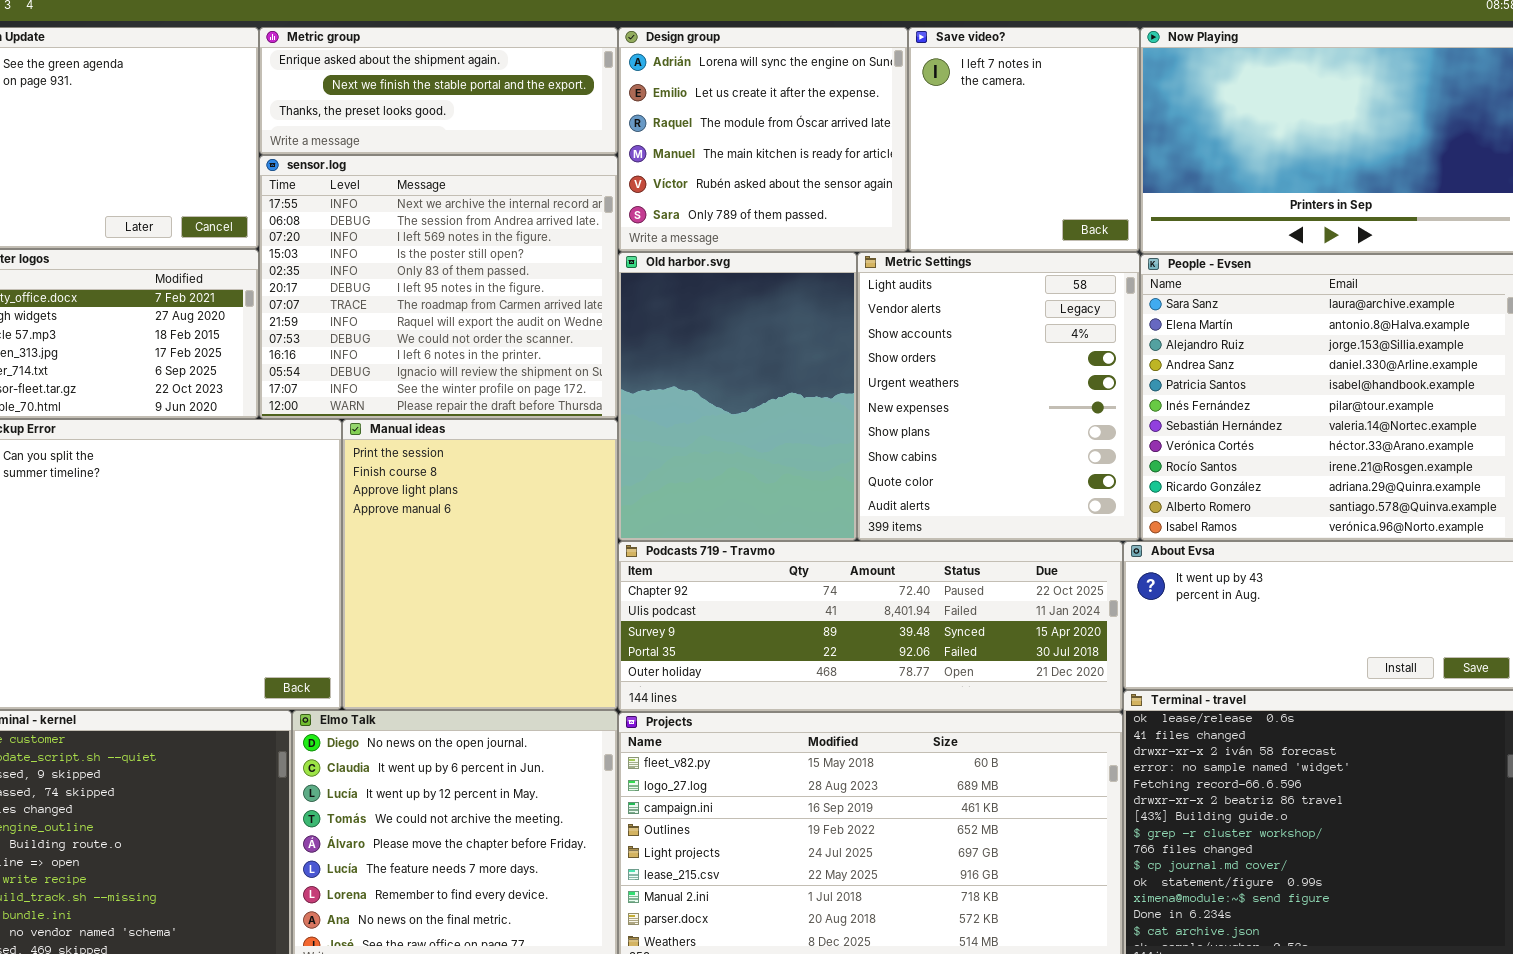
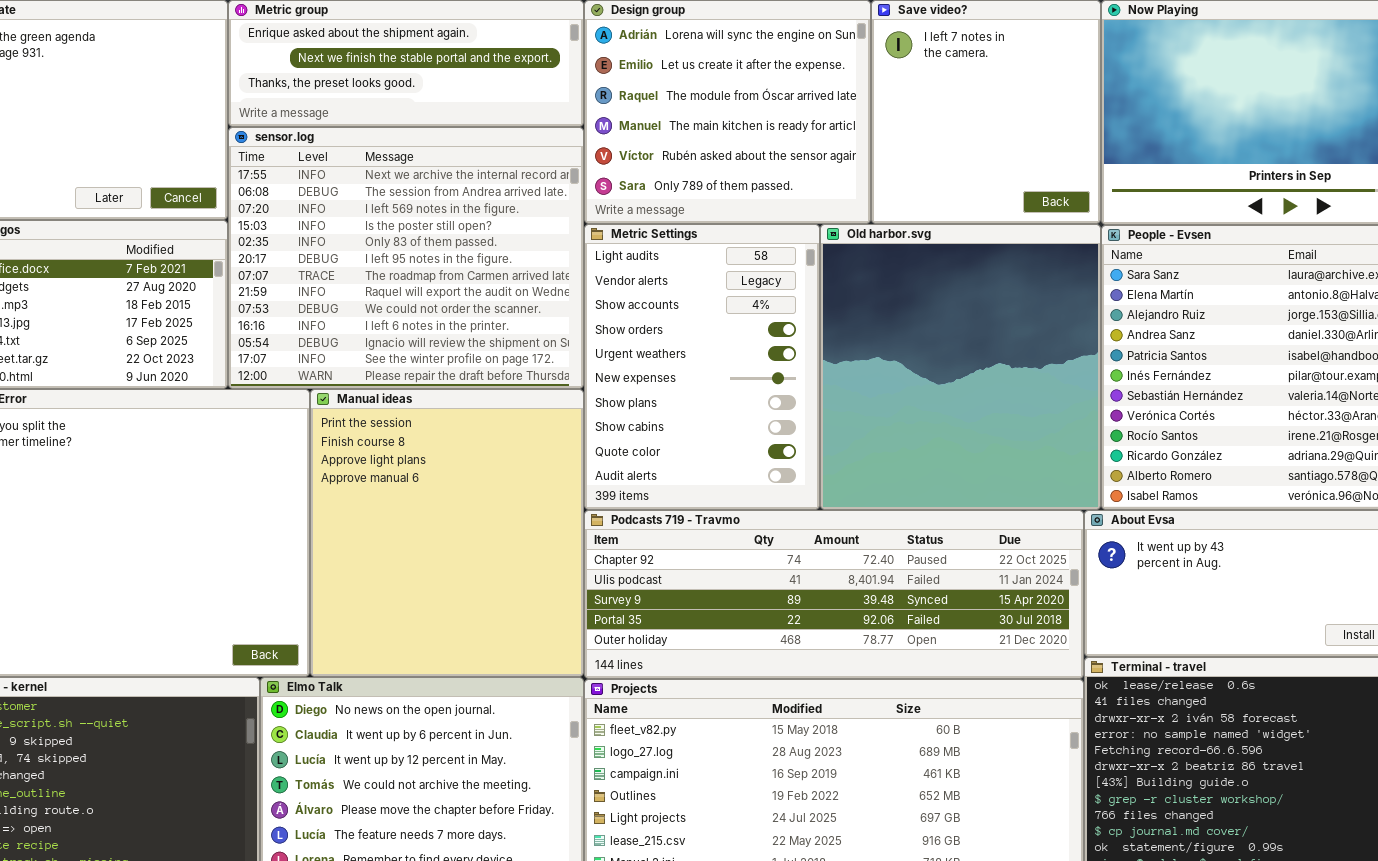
Old harbor.svg: [618,252,857,541] -> [820,224,1101,510], moved, resized
Metric Settings: [857,252,1140,541] -> [584,224,820,510], moved, resized

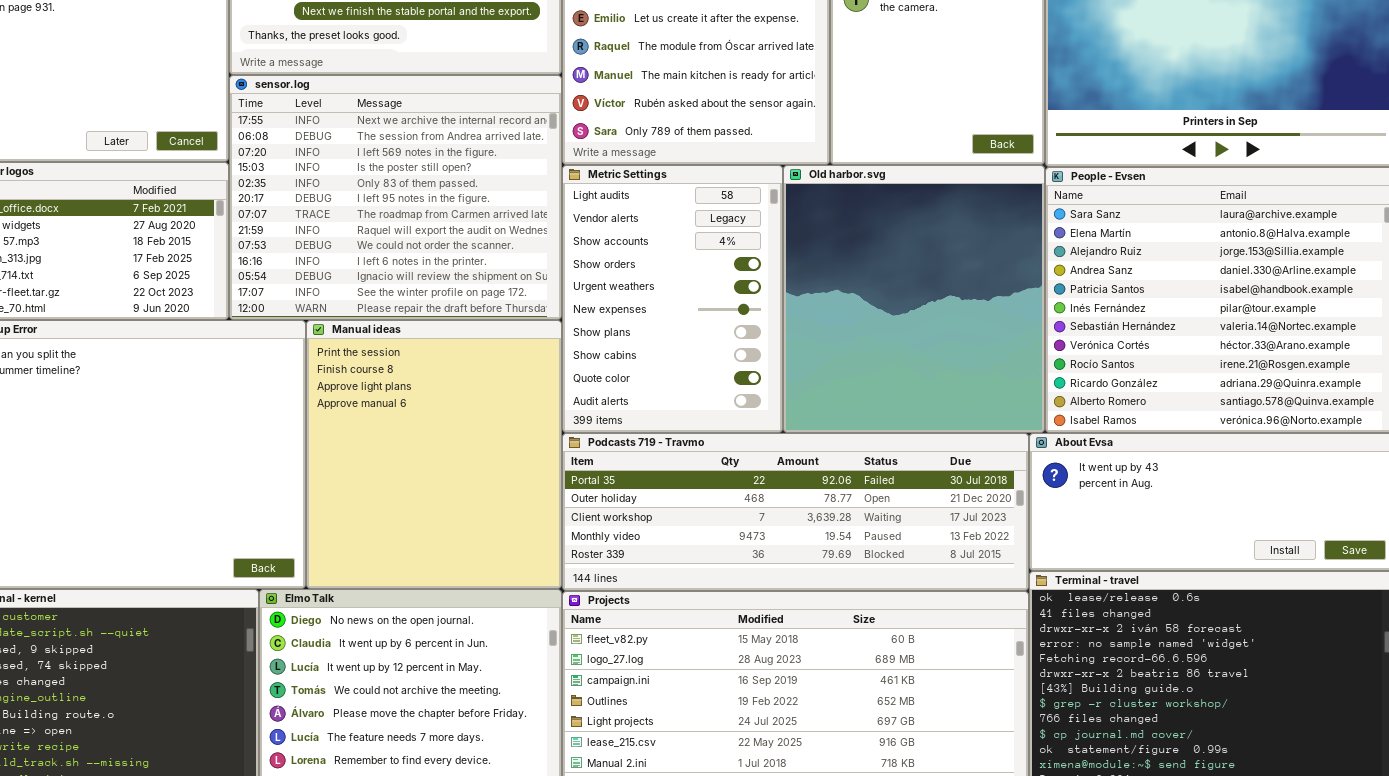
Podcasts 719 - Travmo: [584,510,1084,679] -> [562,433,1029,591], scrolled down 3 rows

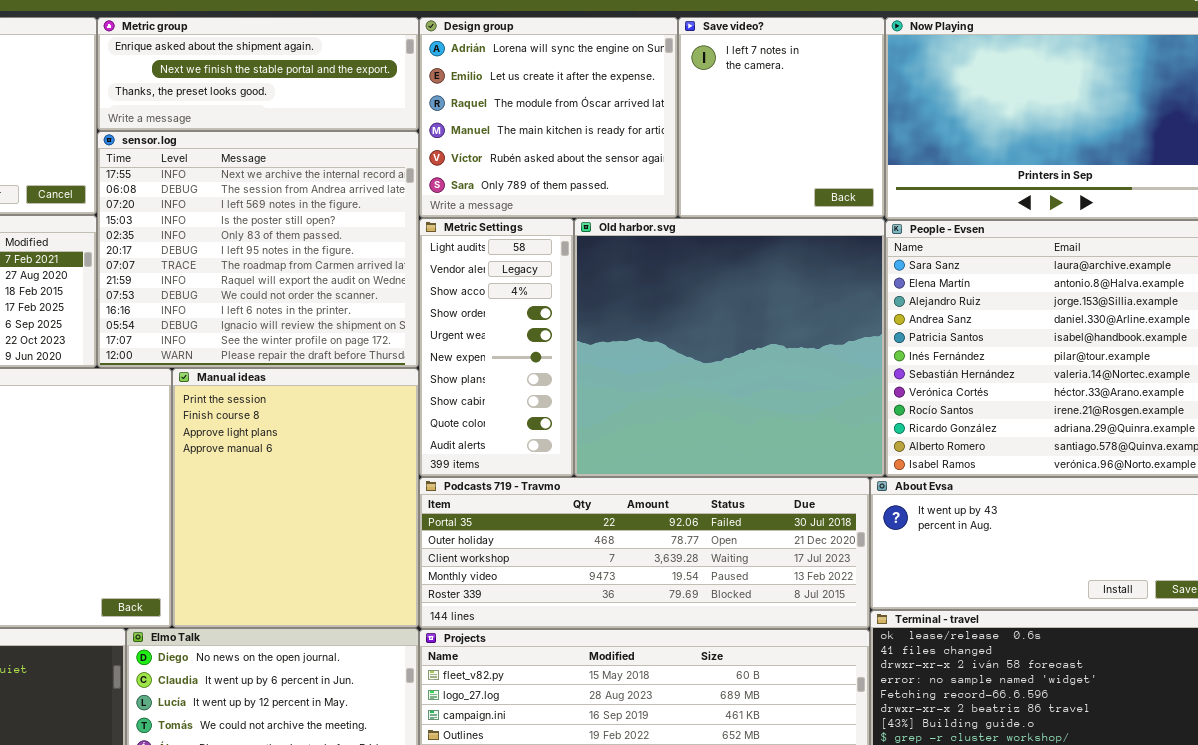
Metric Settings: [562,165,783,433] -> [419,218,574,477], resized
Old harbor.svg: [783,165,1045,433] -> [574,218,885,477], resized

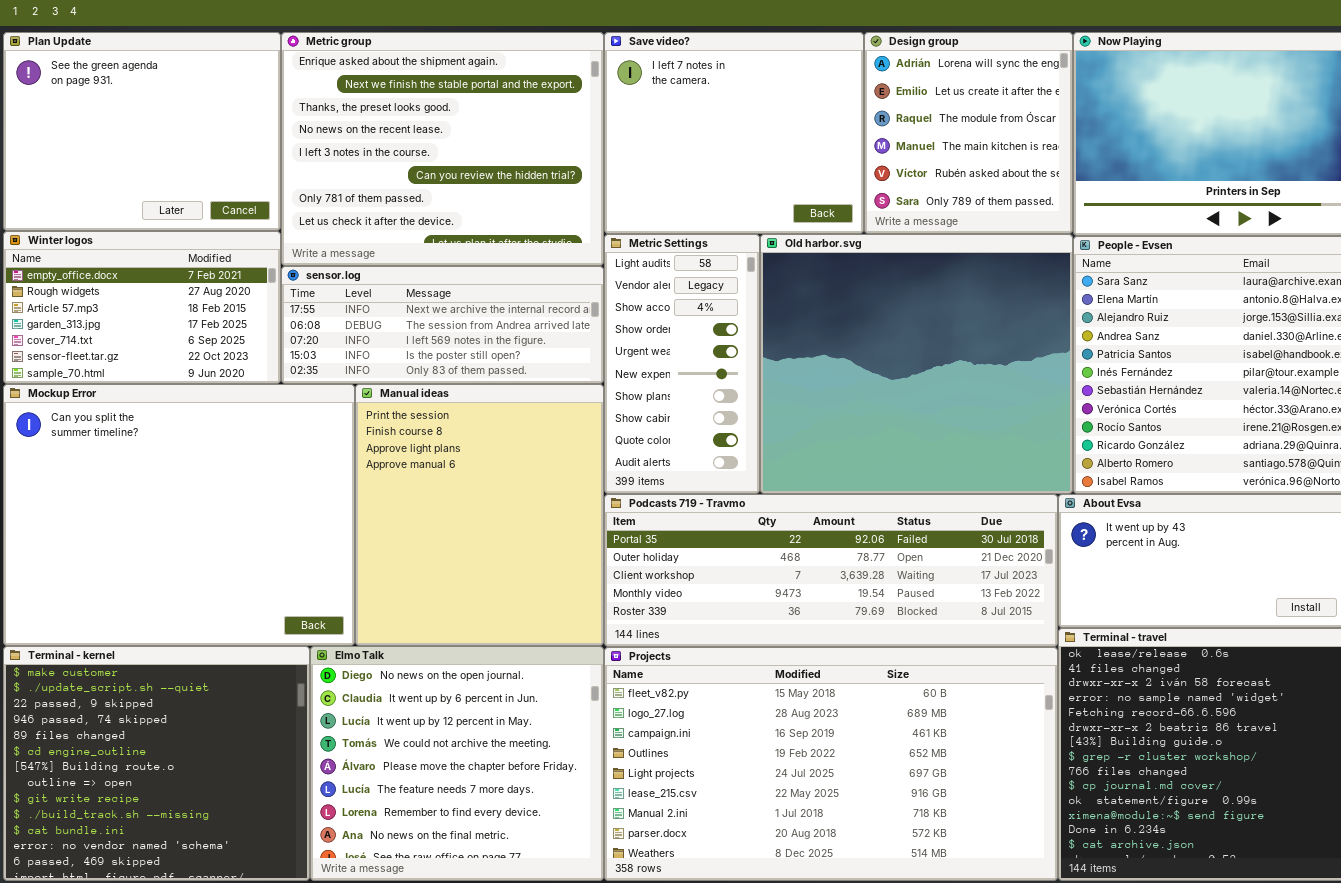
Metric group: [97,17,419,131] -> [281,32,604,266], resized
Design group: [419,17,678,218] -> [864,32,1073,234], moved, resized
Save video?: [678,17,885,218] -> [604,32,864,234], moved, resized
sensor.log: [97,131,419,368] -> [281,266,604,384], resized

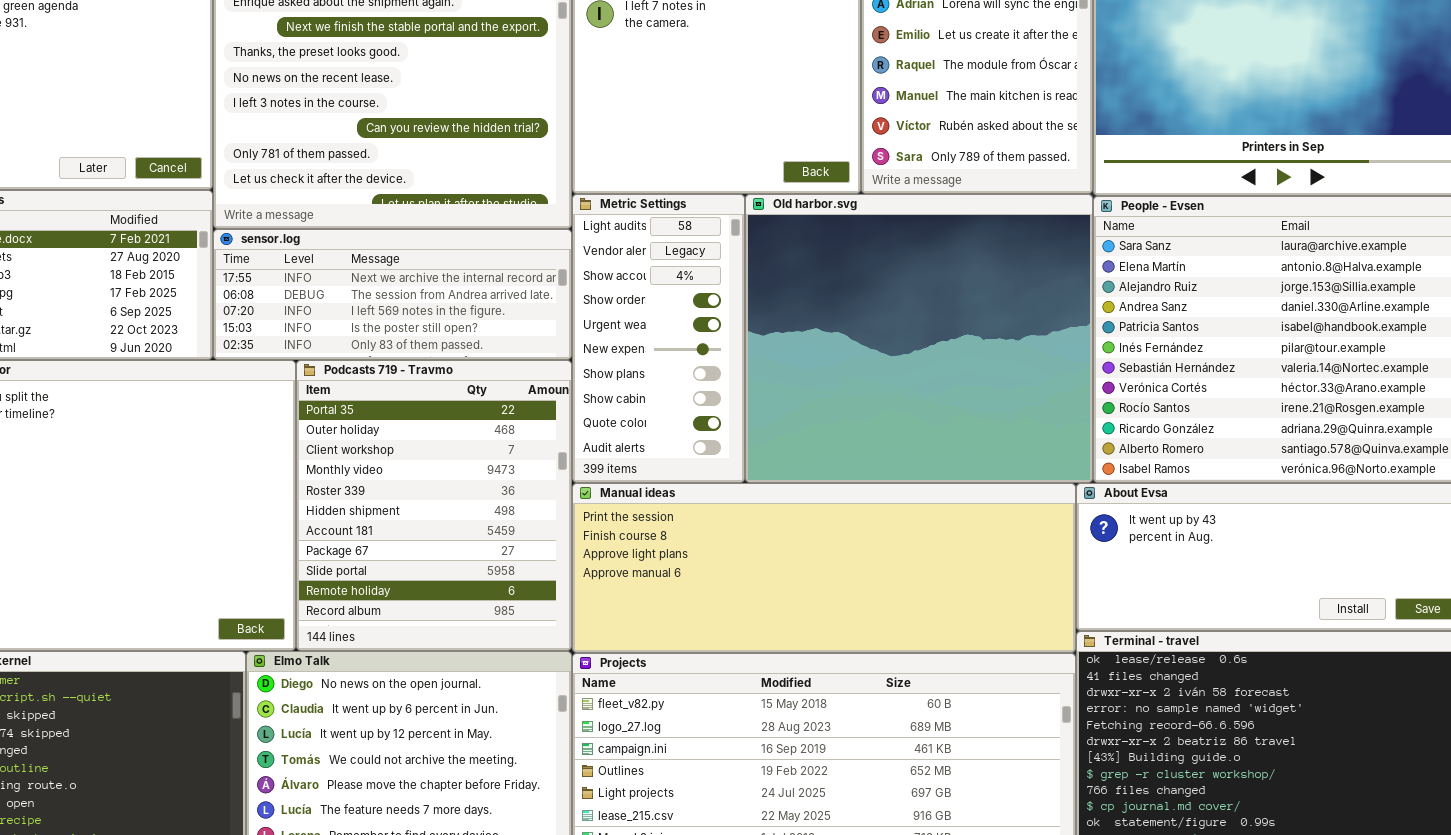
Manual ideas: [355,384,604,646] -> [572,483,1076,653], moved, resized
Podcasts 719 - Travmo: [604,494,1058,647] -> [296,360,572,651], moved, resized

